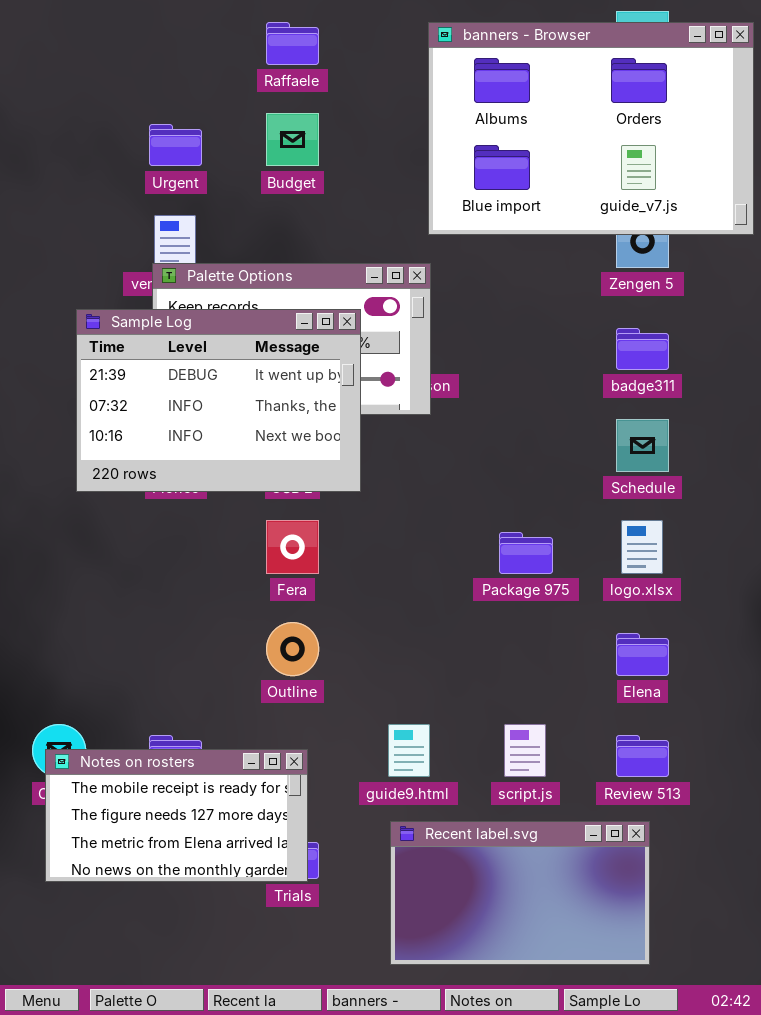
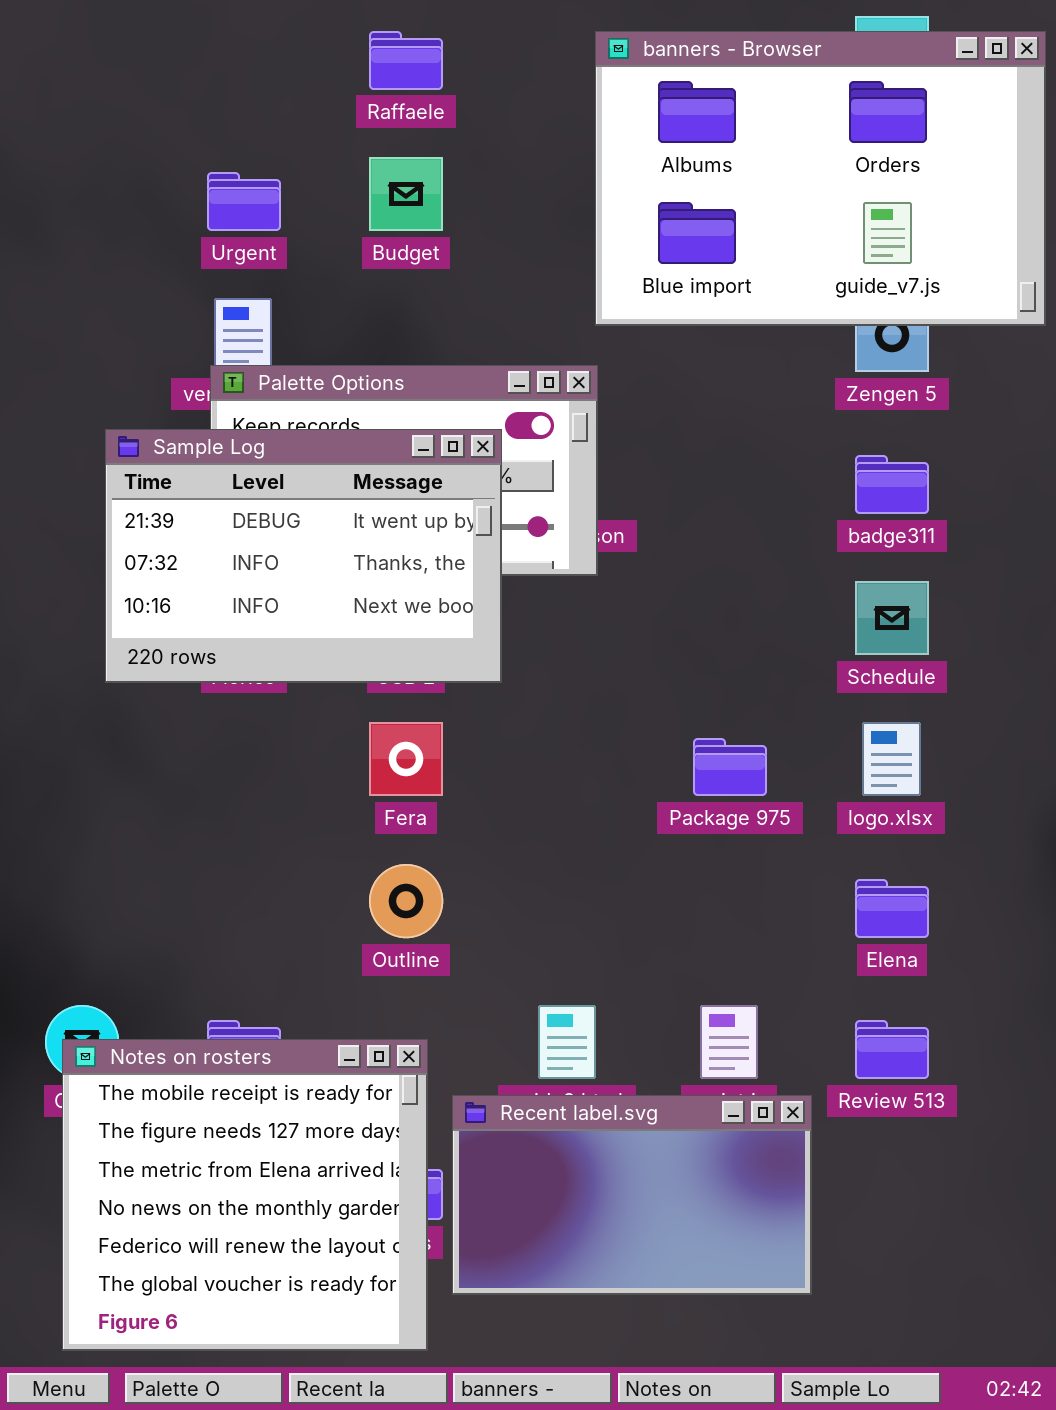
Notes on rosters: [45,749,308,882] -> [62,1039,428,1351], resized
Recent label.svg: [390,821,650,965] -> [452,1095,812,1295], moved

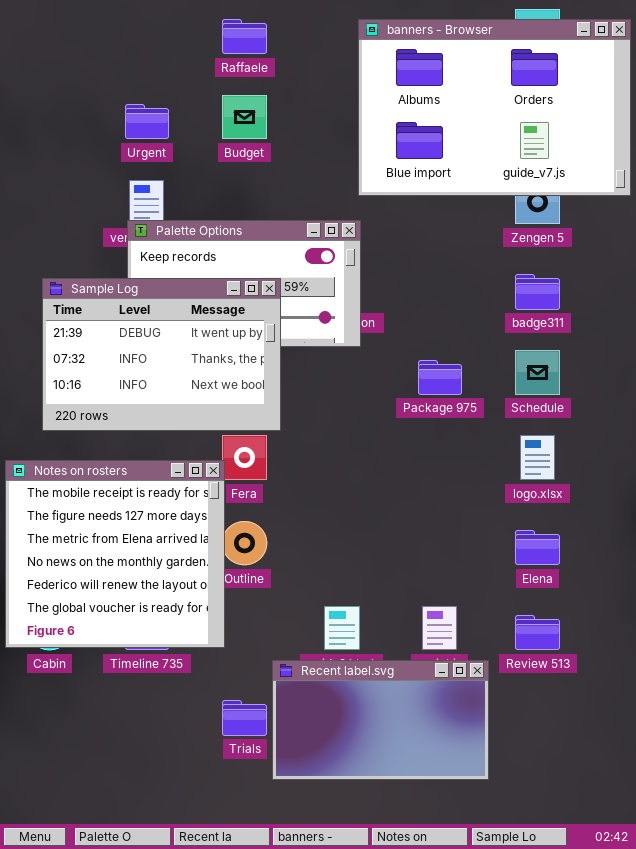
Sample Log: [105,429,502,683] -> [42,278,281,431], moved
Package 975: [693,738,767,796] -> [418,360,462,395], moved
Notes on rosters: [62,1039,428,1351] -> [5,460,225,648], moved

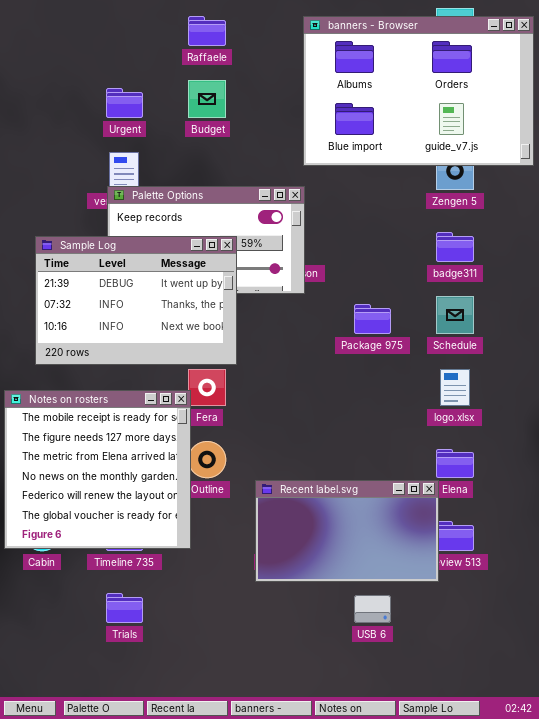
Recent label.svg: [272,660,489,780] -> [255,480,439,582], moved
Trials: [222,700,267,736] -> [106,593,143,623], moved

